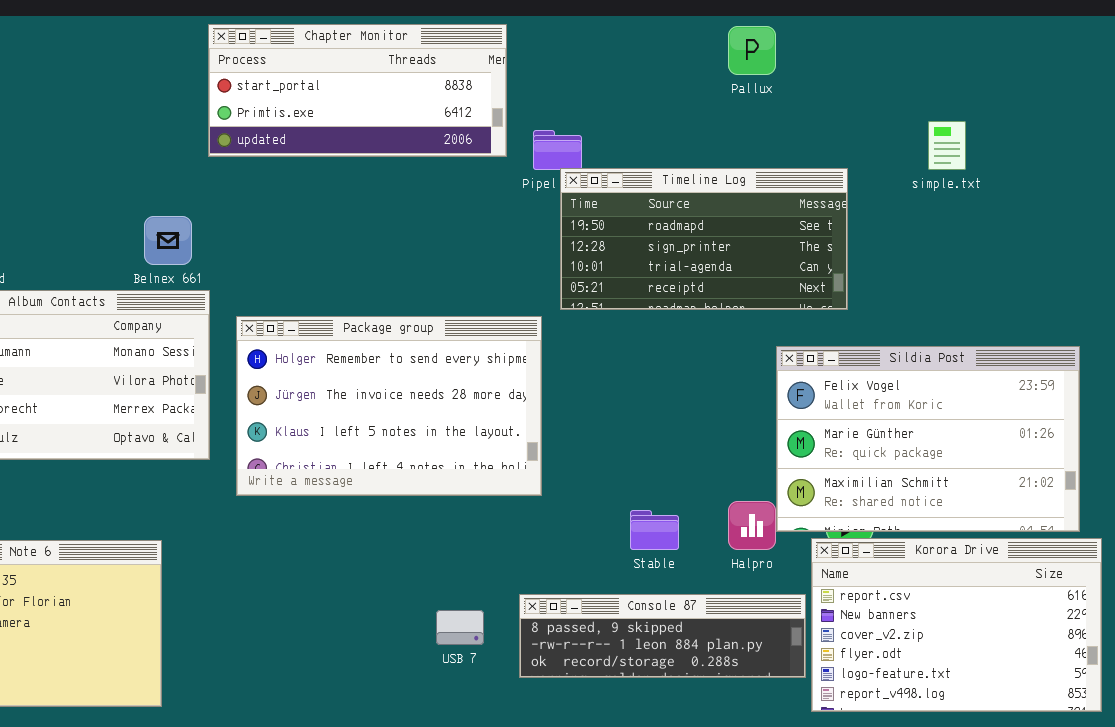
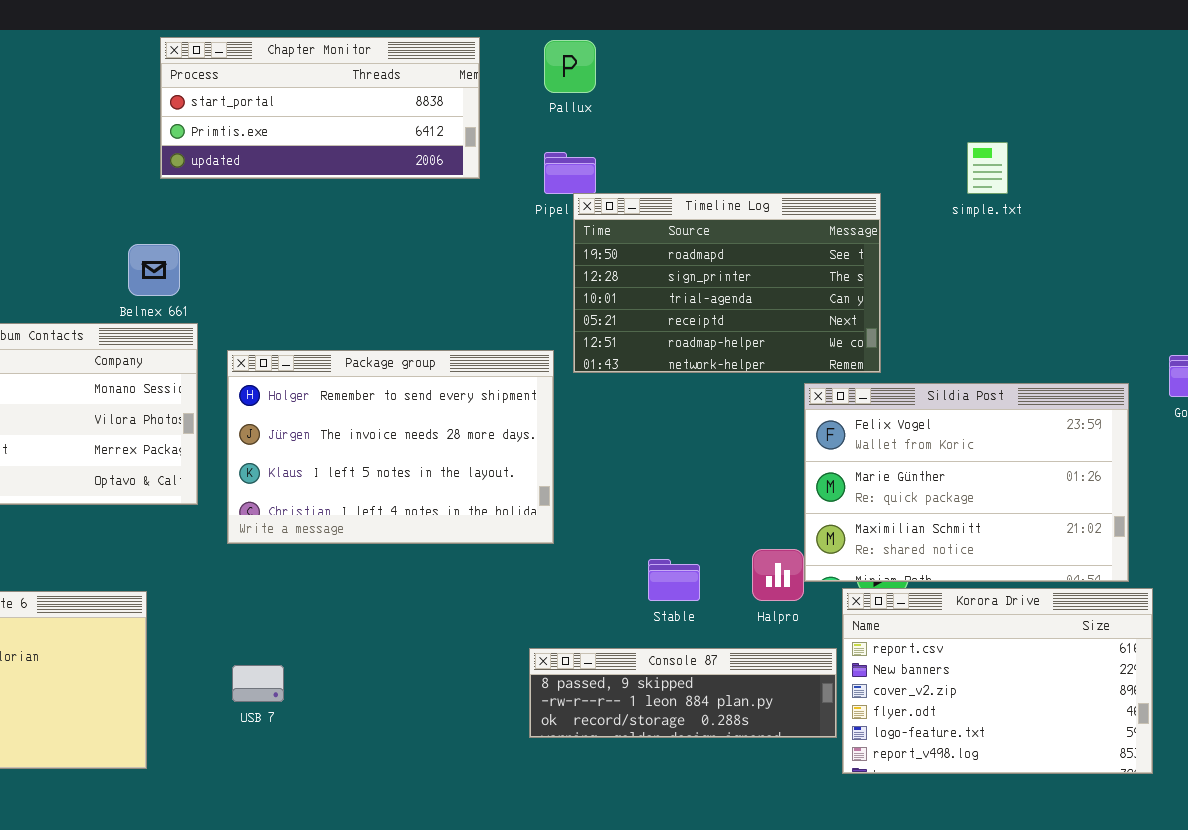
Chapter Monitor: [208,24,507,157] -> [160,37,480,179], moved
Pallux: [728,26,776,75] -> [544,40,596,93], moved
Timeline Log: [560,168,848,310] -> [573,193,881,373], resized
USB 7: [436,610,484,645] -> [232,665,284,702], moved

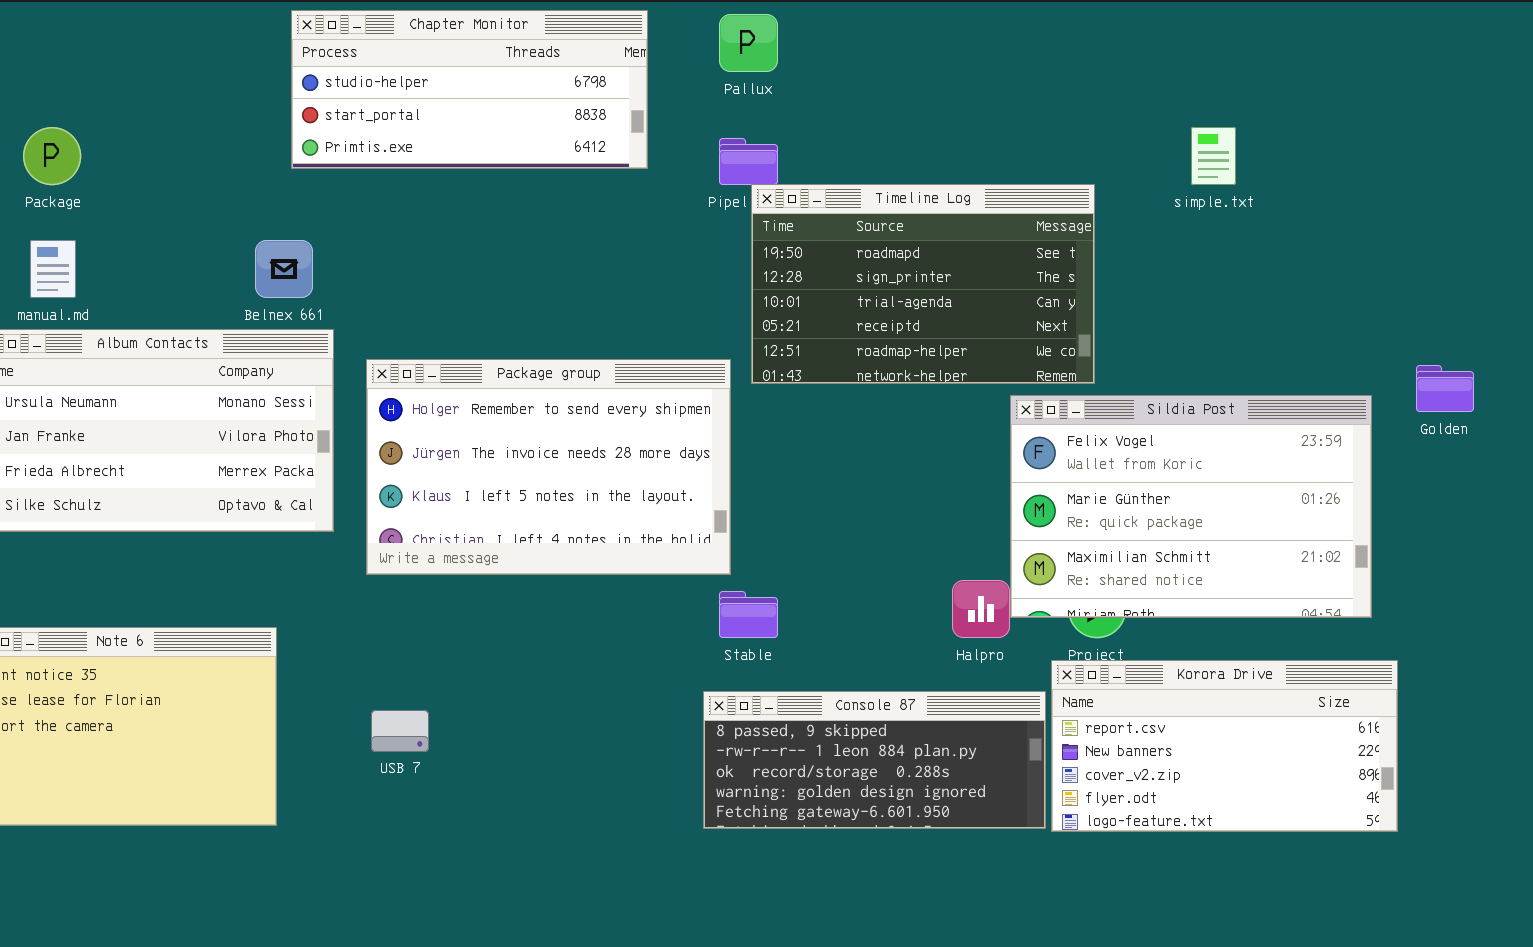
Chapter Monitor: [160,37,480,179] -> [291,10,648,169], scrolled up 1 row
Stable: [648,559,700,601] -> [719,591,778,638], moved
Korora Drive: [842,588,1153,774] -> [1051,660,1398,832], resized
Console 87: [529,648,837,738] -> [703,691,1046,829], resized

